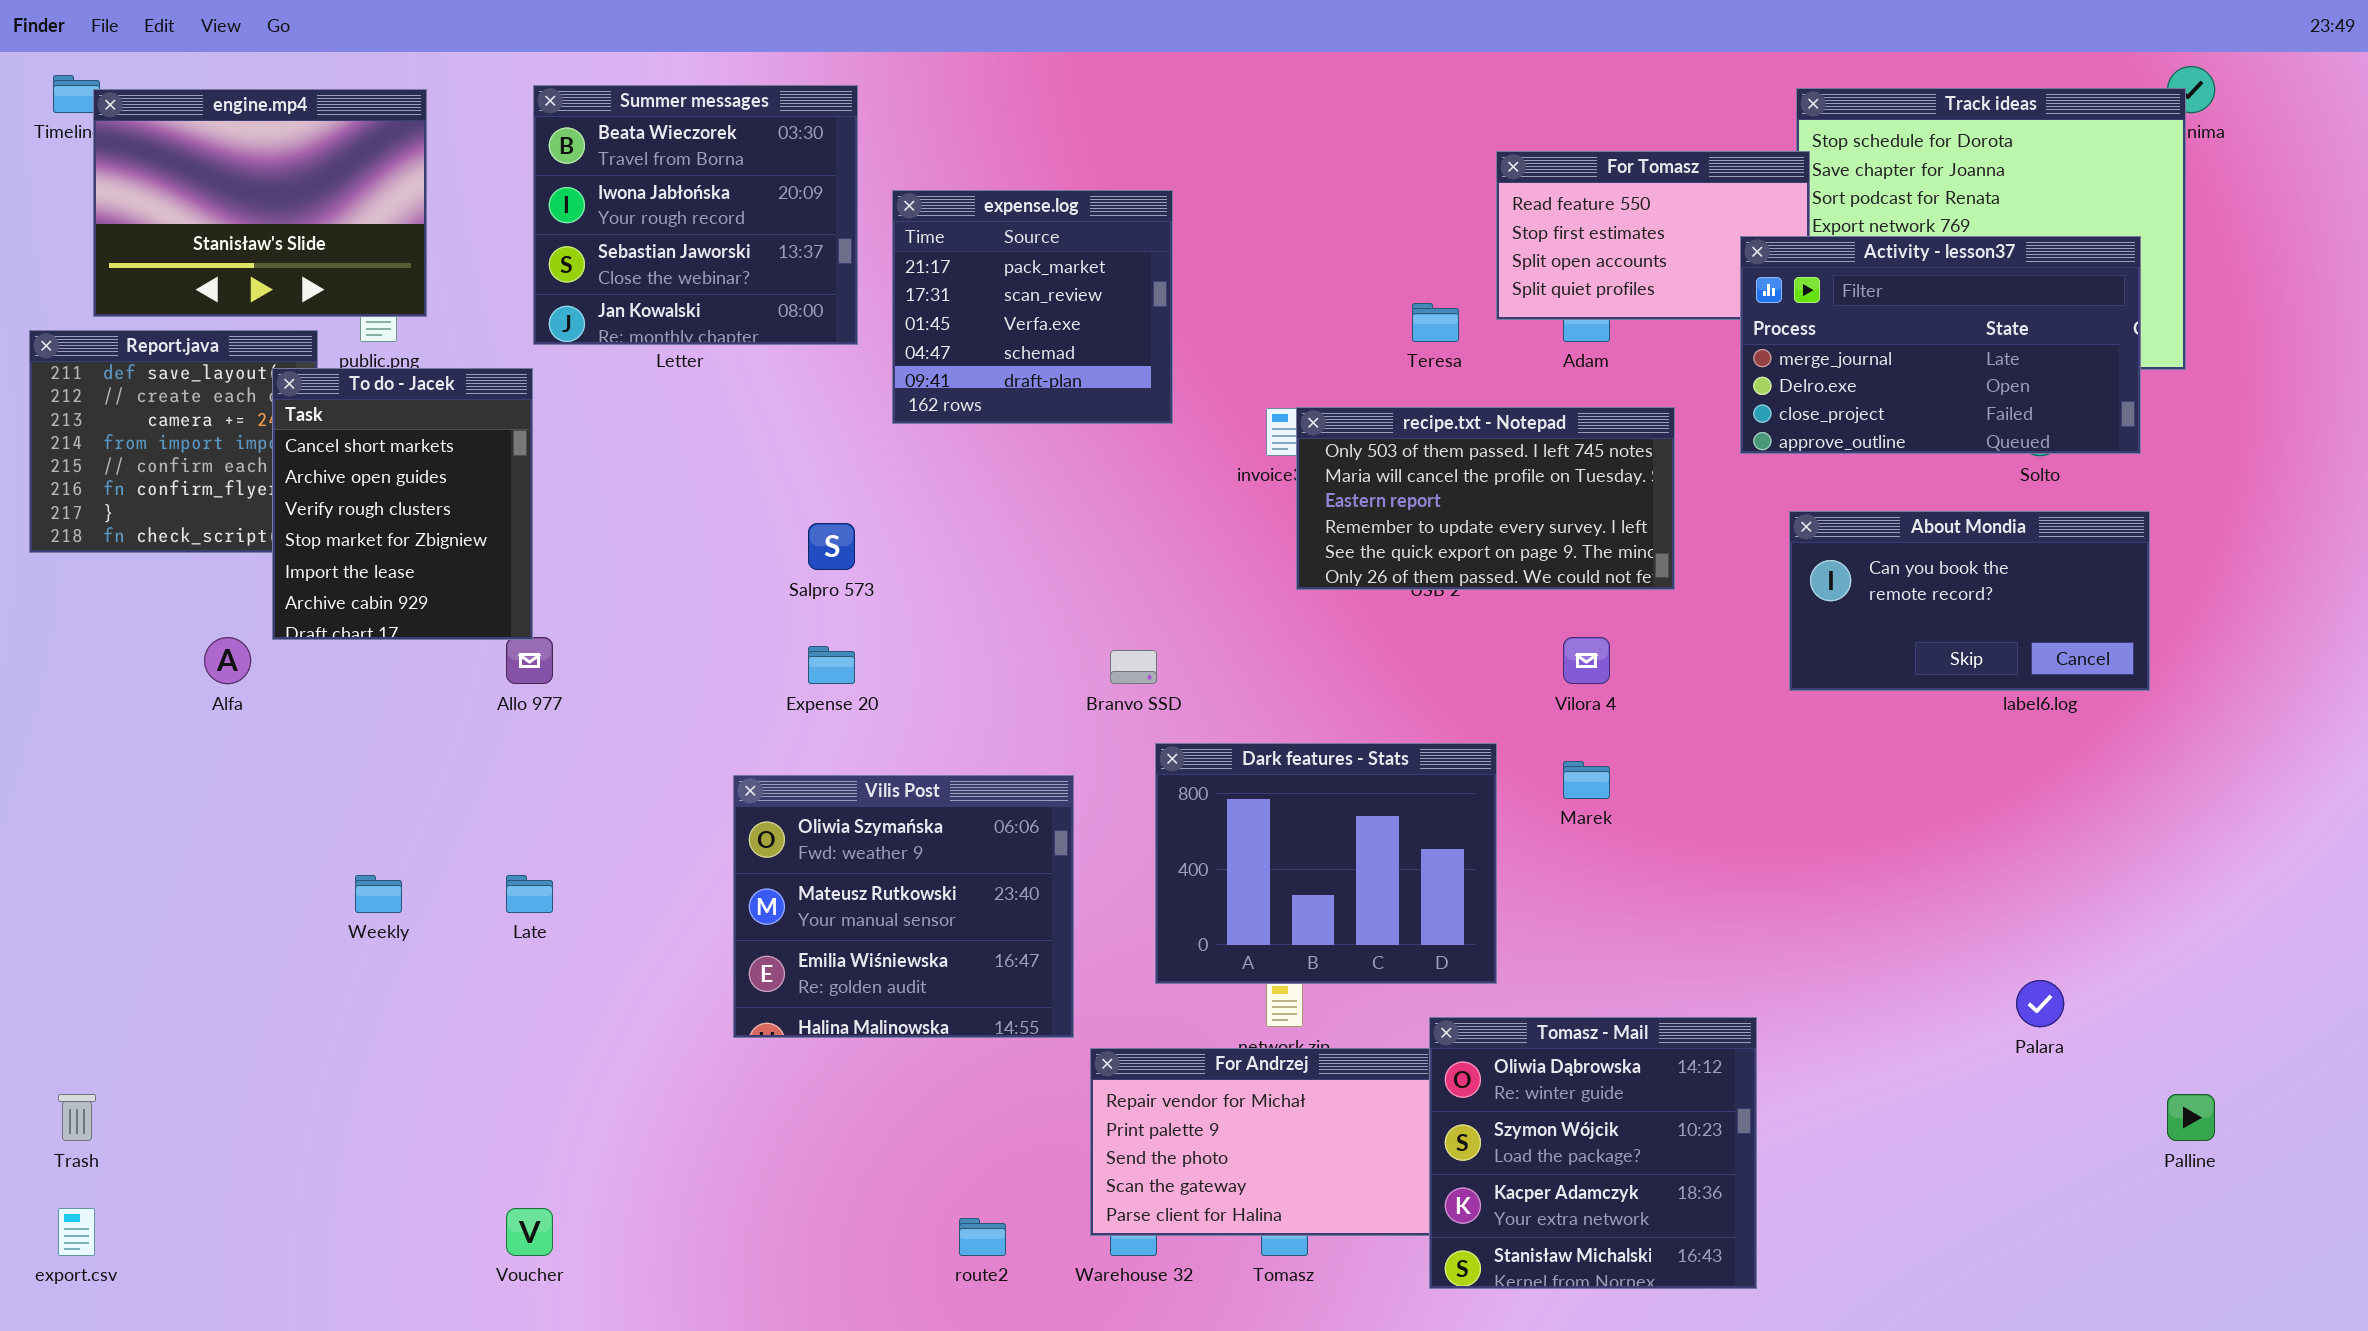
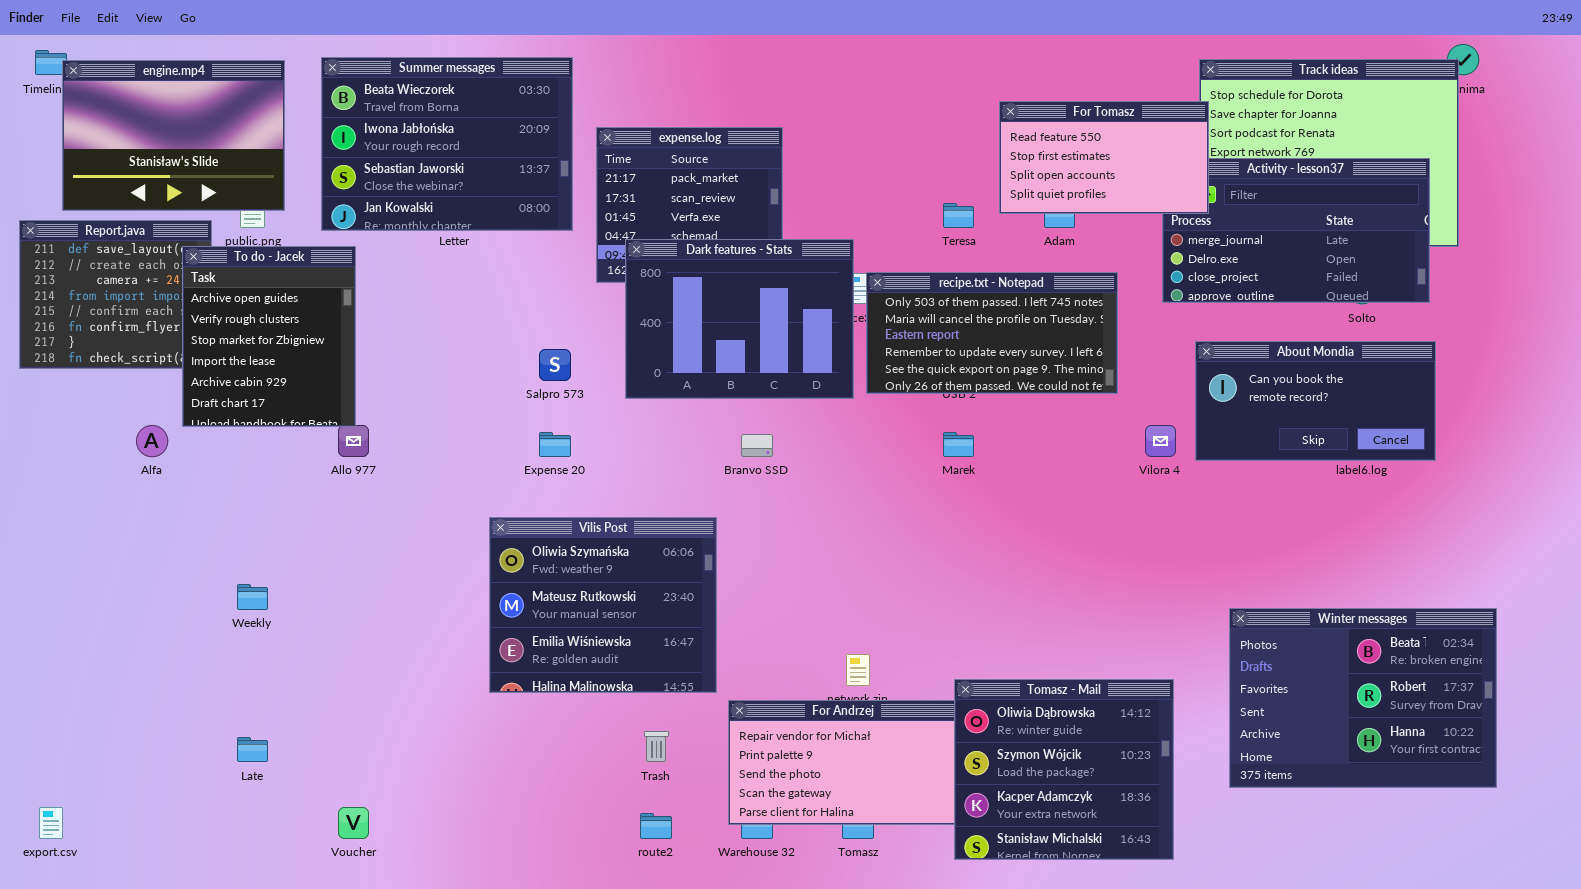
Summer messages: [533,85,858,345] -> [321,57,573,231], resized
For Tomasz: [1496,151,1810,320] -> [999,101,1209,214], raised
To do - Jacek: [272,368,533,640] -> [182,246,356,427], scrolled down 1 row
Vilora 4: [1563,637,1610,684] -> [1145,425,1176,457], moved
Dark features - Stats: [1155,743,1497,984] -> [625,239,854,399], moved
Marek: [1563,761,1610,799] -> [943,432,974,457], moved
Late: [506,875,553,913] -> [237,737,268,762], moved
Winter messages: none -> [1229,608,1497,788], opened
Trash: [58,1094,96,1141] -> [644,731,669,762], moved

